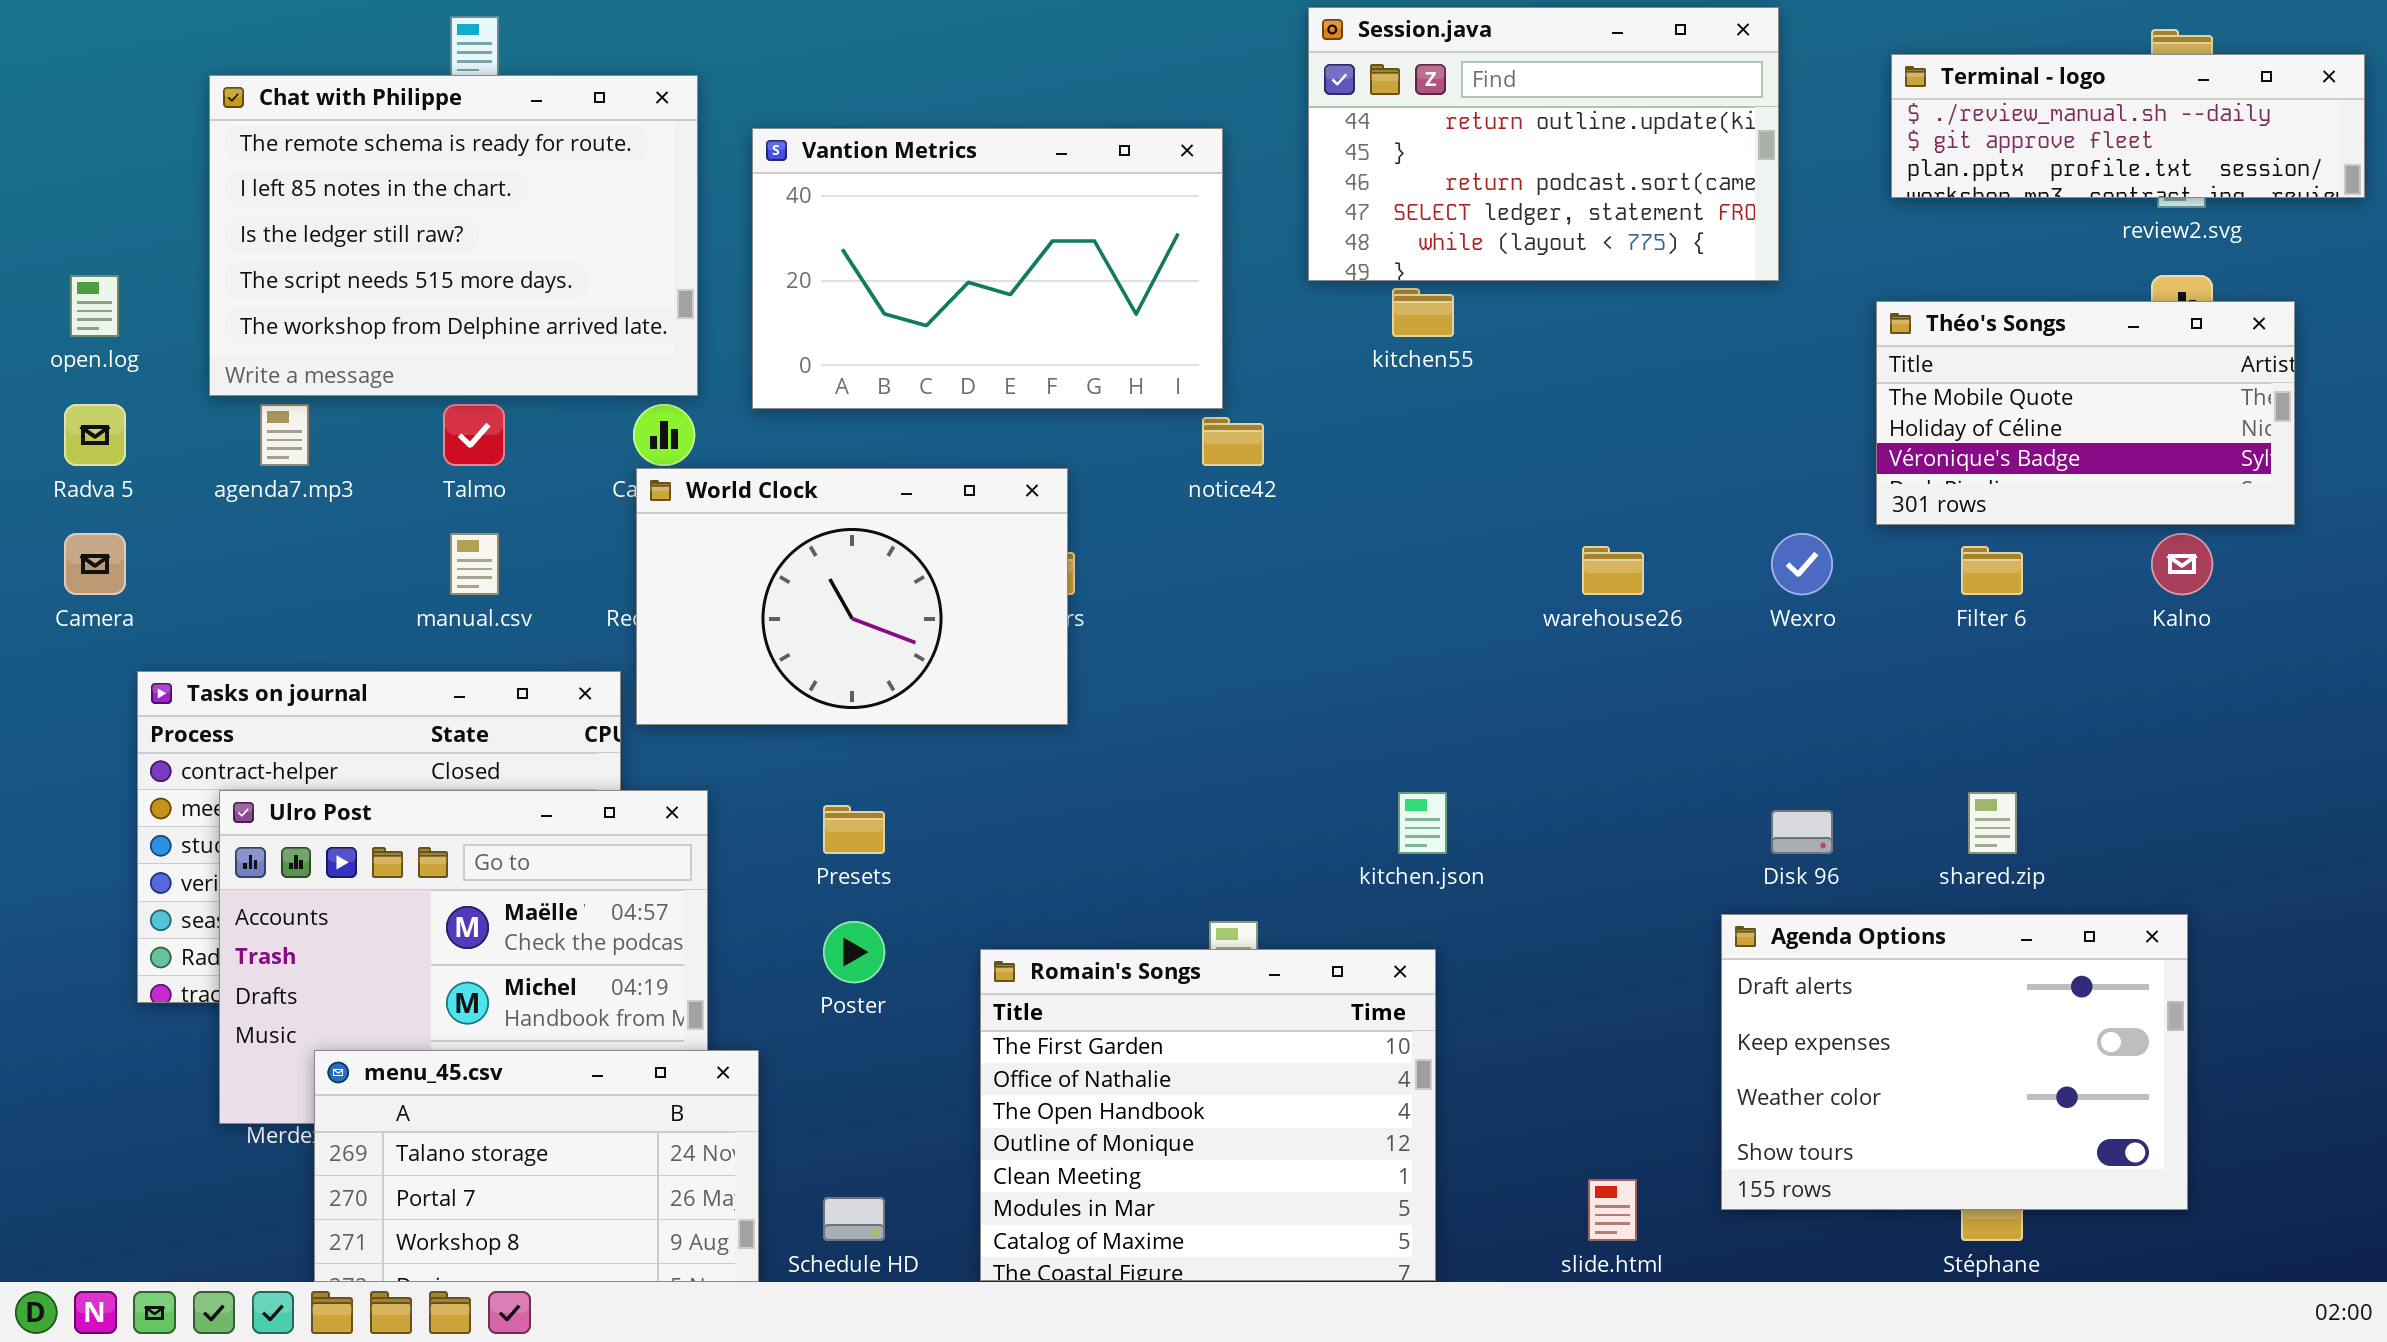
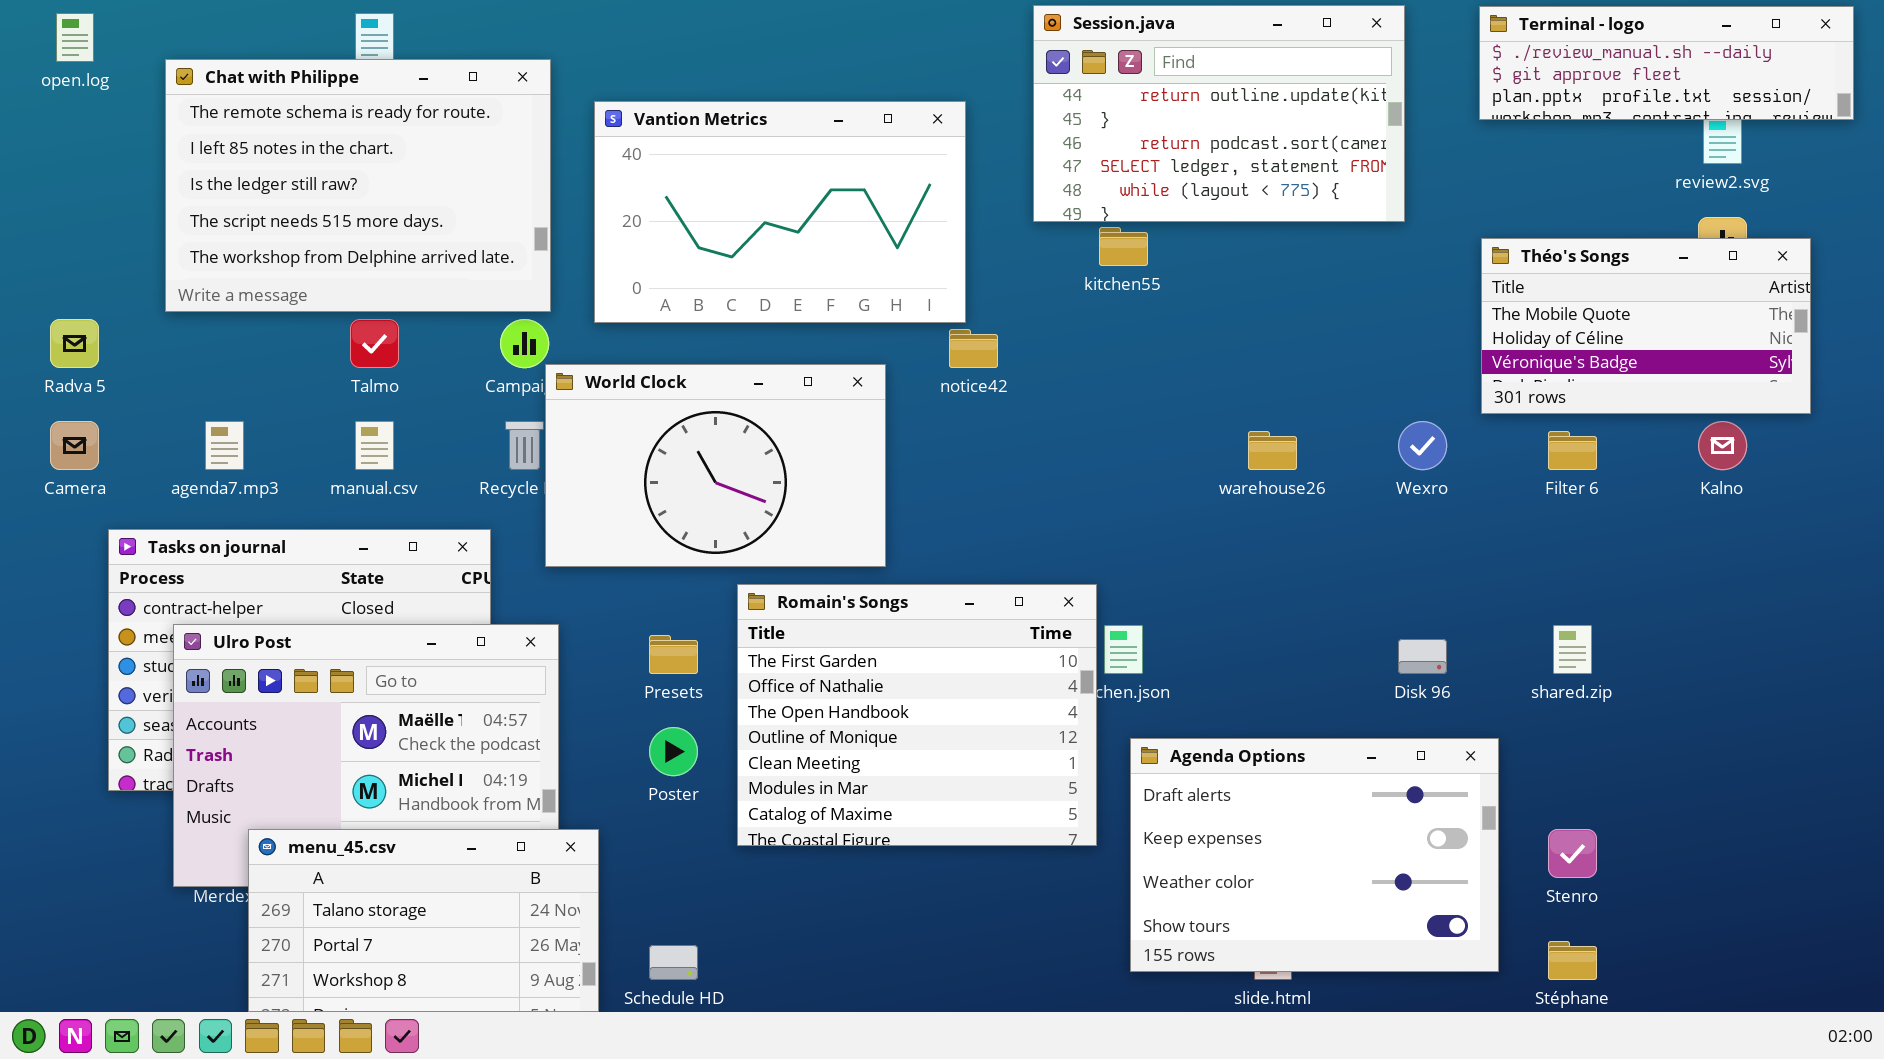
Terminal - logo: [1891,54,2365,198] -> [1479,6,1854,120], moved
open.log: [70,275,119,337] -> [56,13,94,62], moved
agenda7.mp3: [260,404,309,466] -> [205,421,244,470], moved
World Clock: [636,468,1068,725] -> [545,364,886,567], moved
Agenda Options: [1721,914,2188,1210] -> [1130,738,1499,972], moved
Romain's Songs: [980,949,1436,1281] -> [737,584,1097,846], moved

